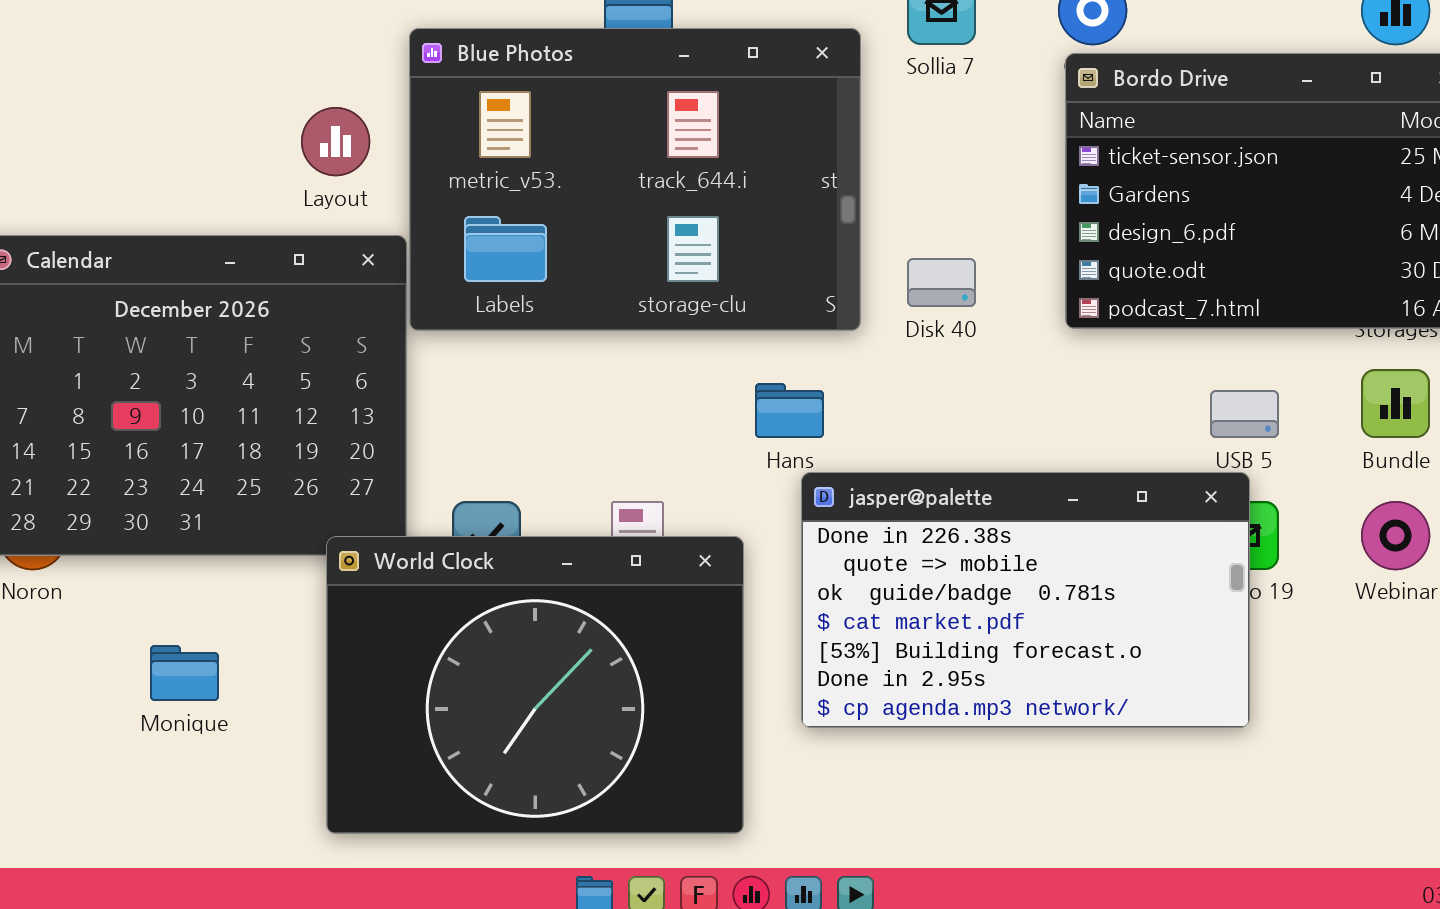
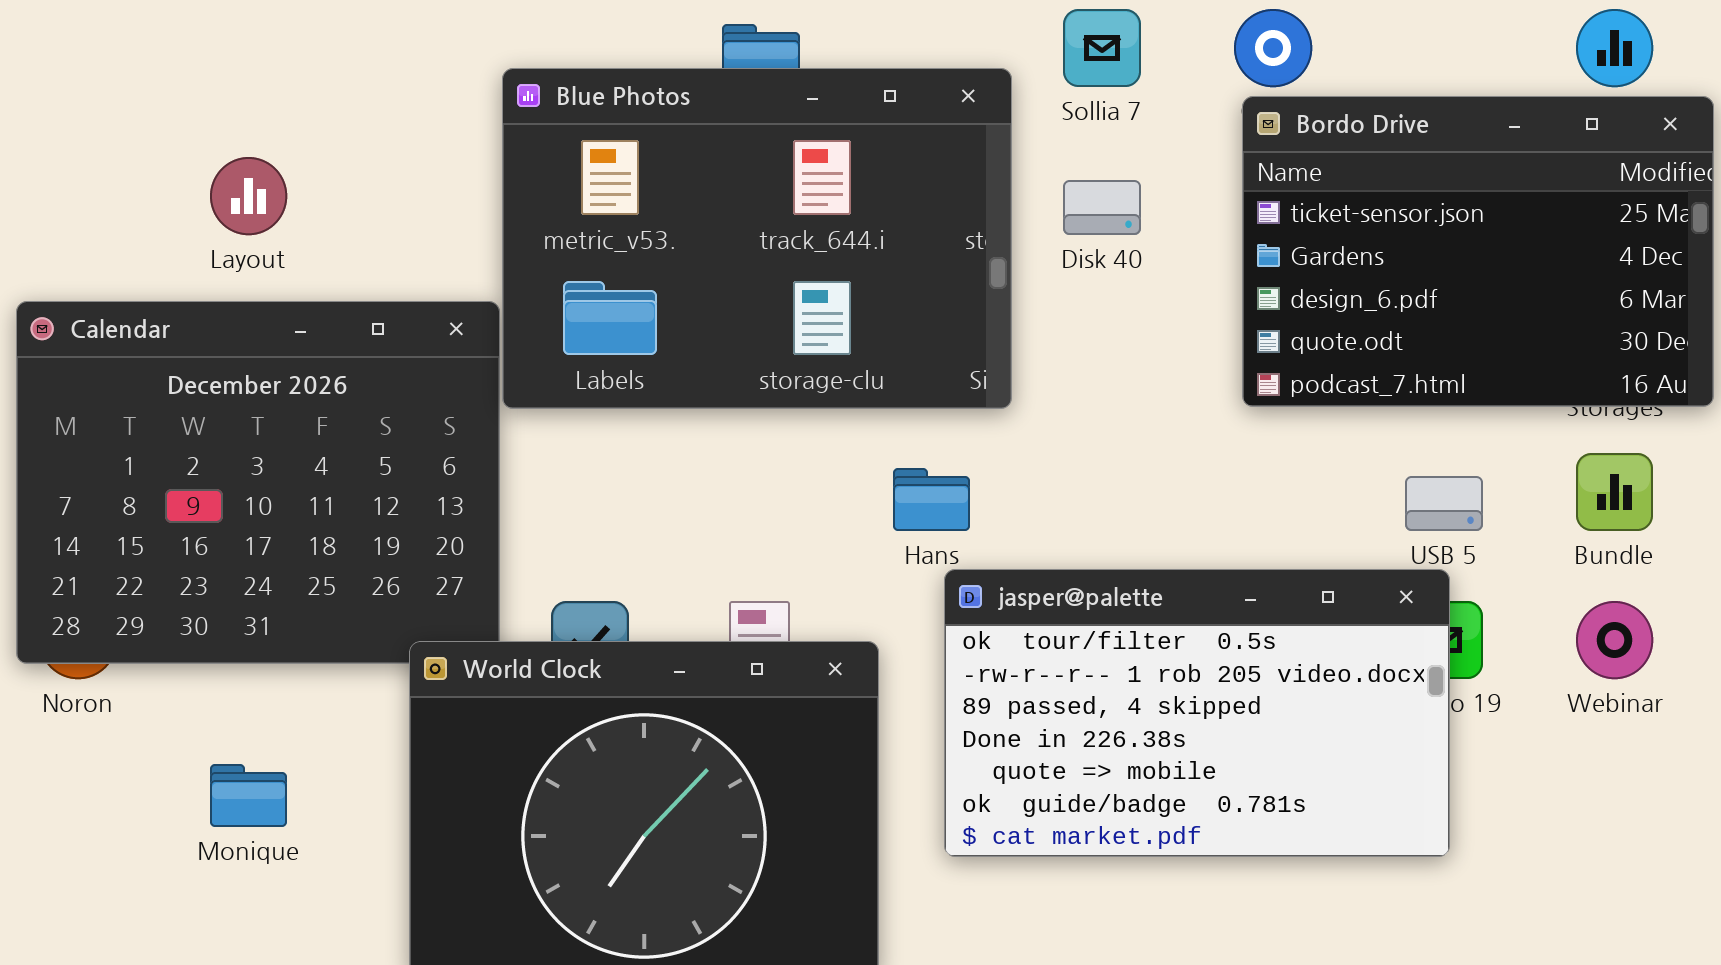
Layout: [301,107,370,176] -> [210,157,287,235], moved
Disk 40: [907,258,976,307] -> [1063,180,1141,235], moved
jasper@palette: [801,472,1250,728] -> [944,569,1450,857], scrolled up 3 rows

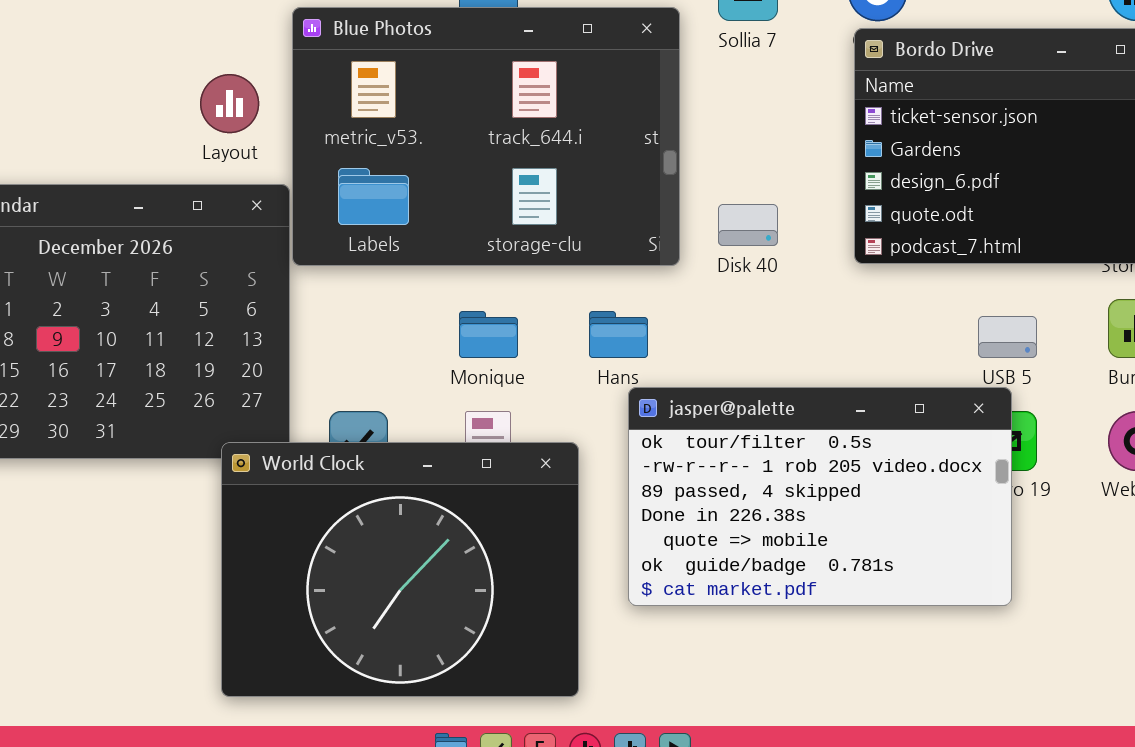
Layout: [210,157,287,235] -> [200,74,259,133], moved
Disk 40: [1063,180,1141,235] -> [718,204,778,246], moved
Monique: [210,764,287,827] -> [459,311,518,358], moved

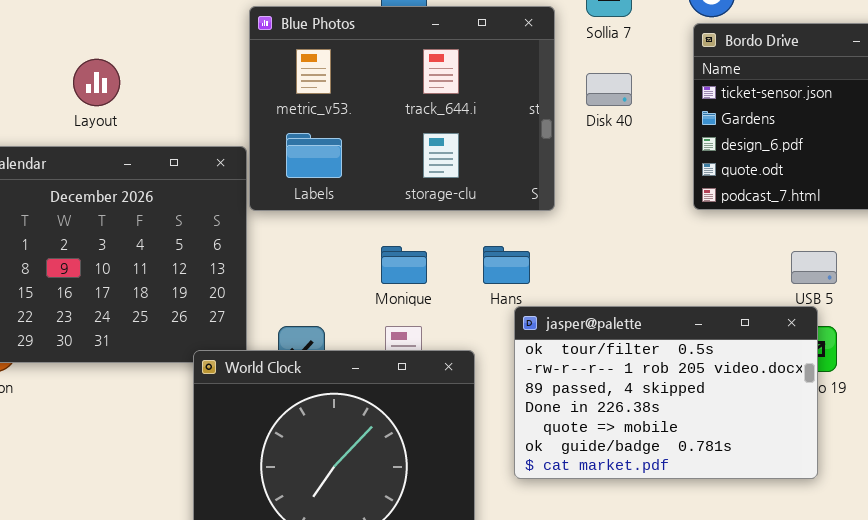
Layout: [200,74,259,133] -> [73,59,120,106], moved
Disk 40: [718,204,778,246] -> [586,73,632,106], moved

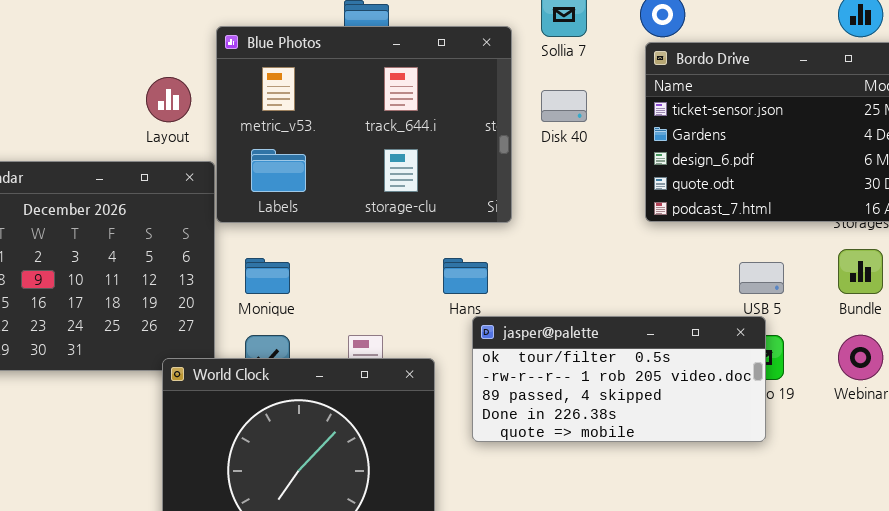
Layout: [73,59,120,106] -> [146,77,191,122], moved
Monique: [381,246,427,284] -> [245,258,290,294], moved
jasper@palette: [514,306,818,479] -> [472,316,766,442], resized

